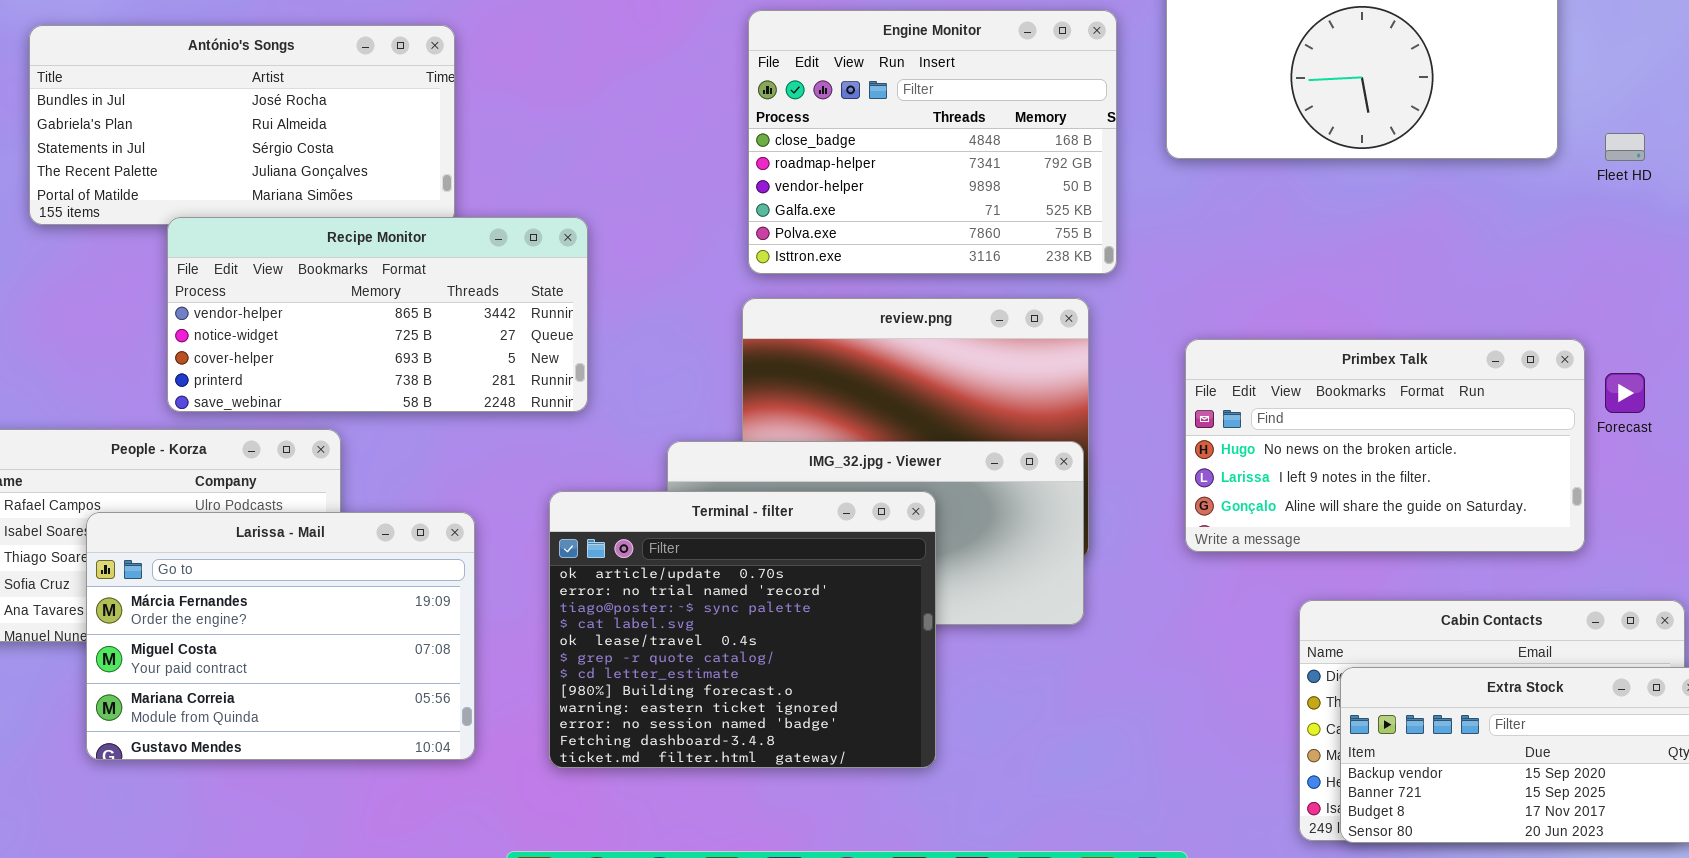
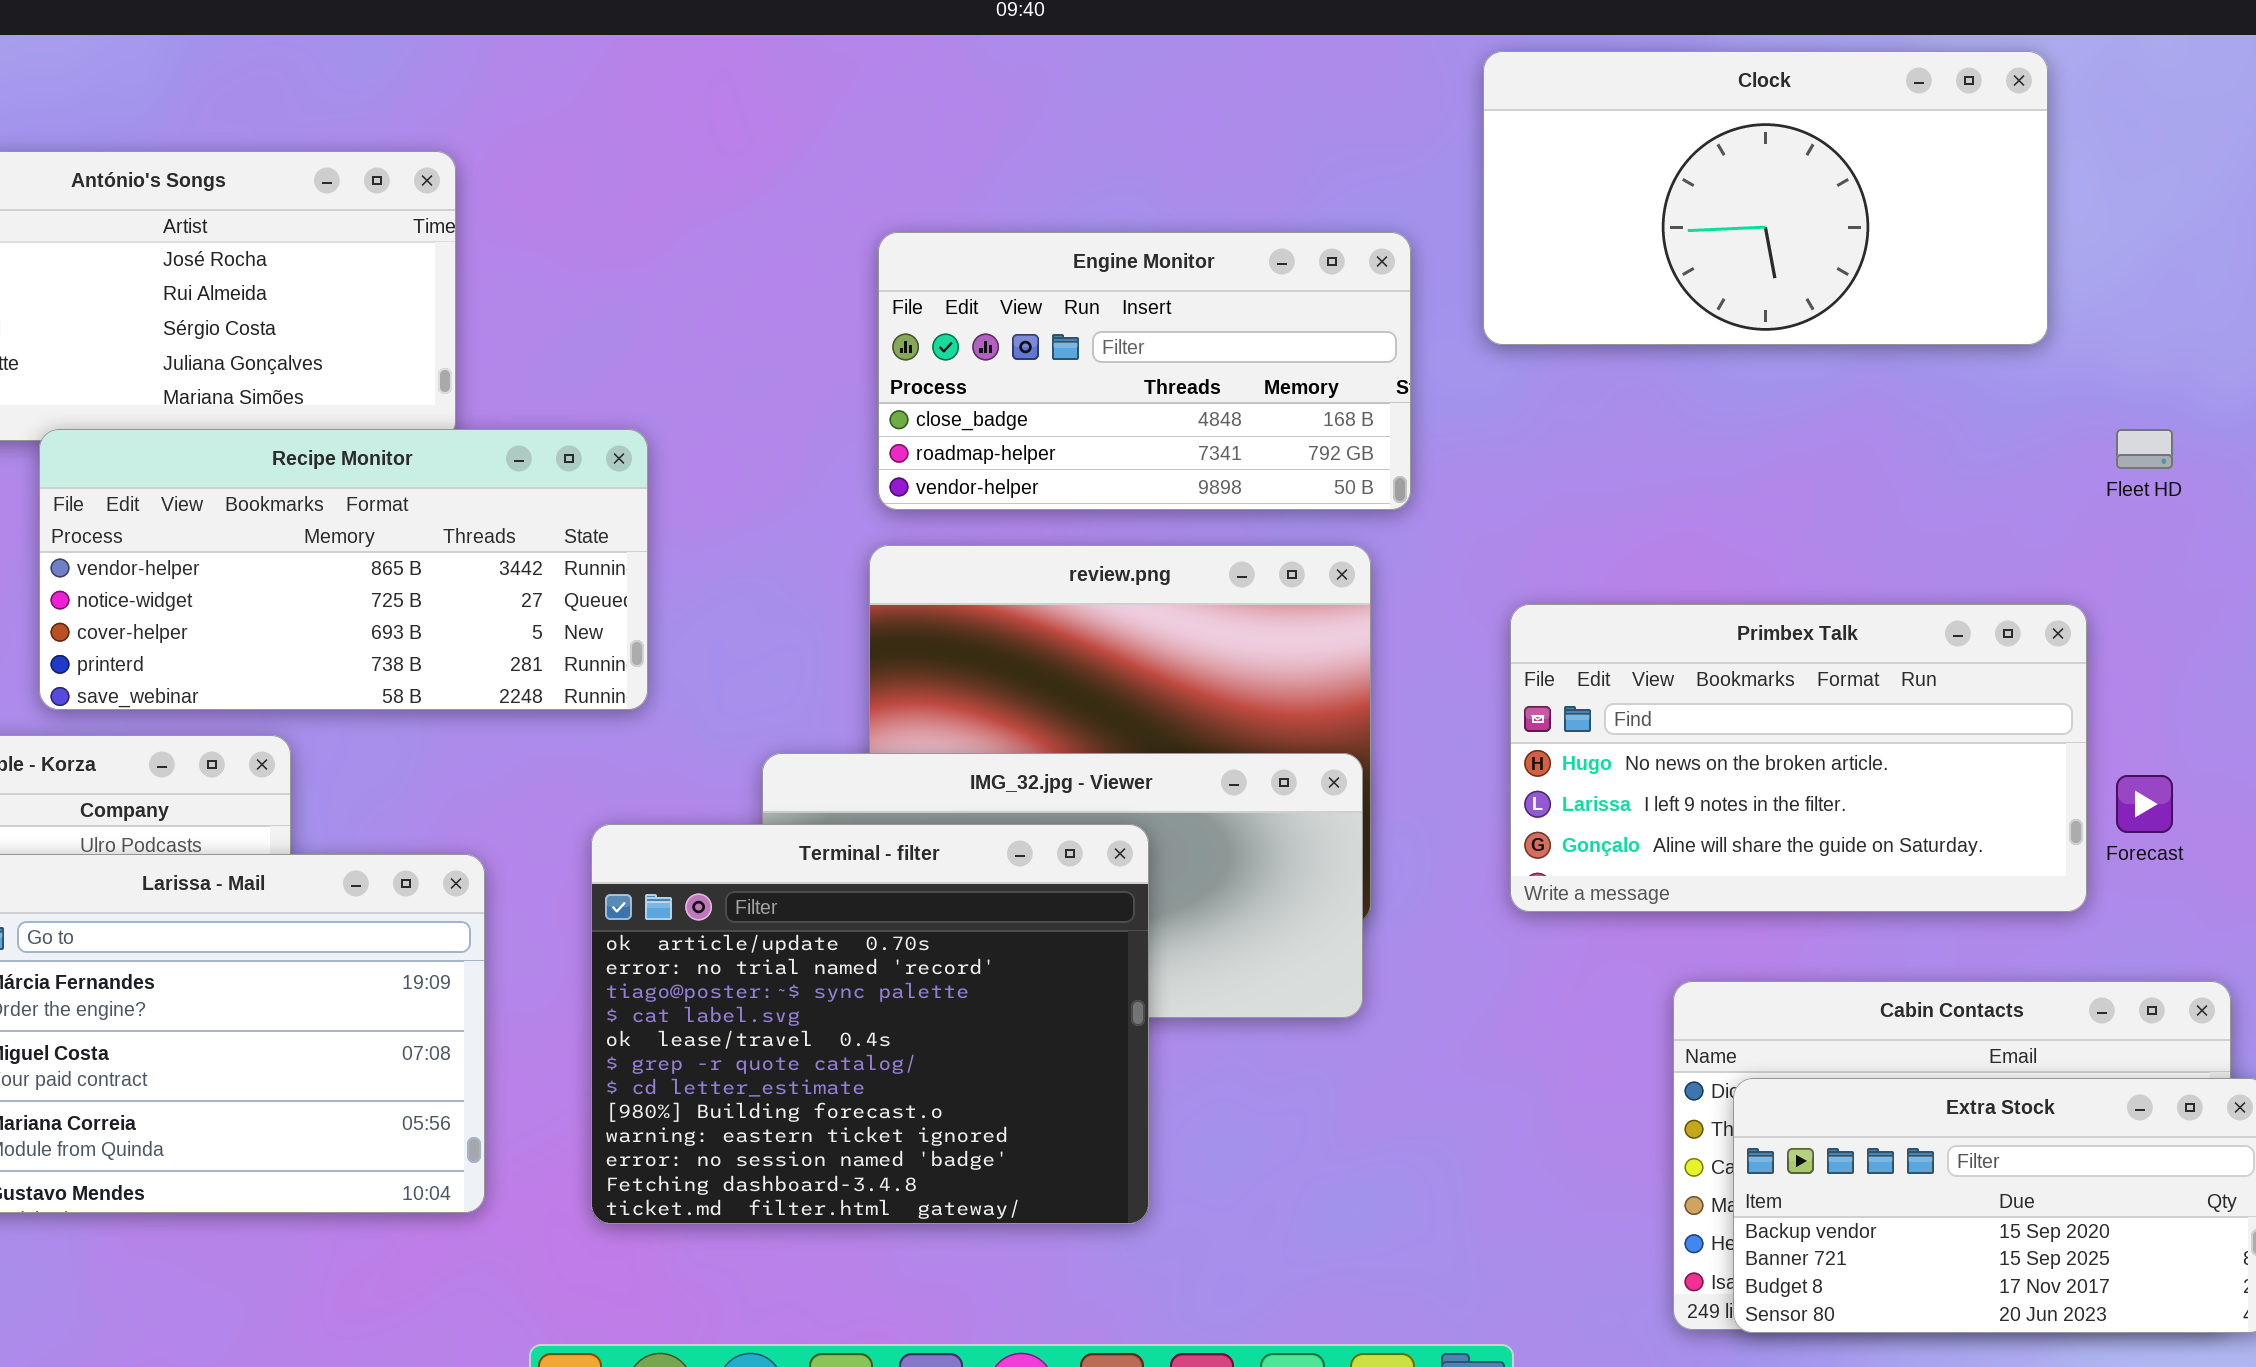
Engine Monitor: [748,10,1117,274] -> [878,232,1411,510], resized
Fleet HD: [1605,133,1645,161] -> [2116,429,2173,469], moved
Forecast: [1605,373,1645,413] -> [2116,775,2173,833], moved

